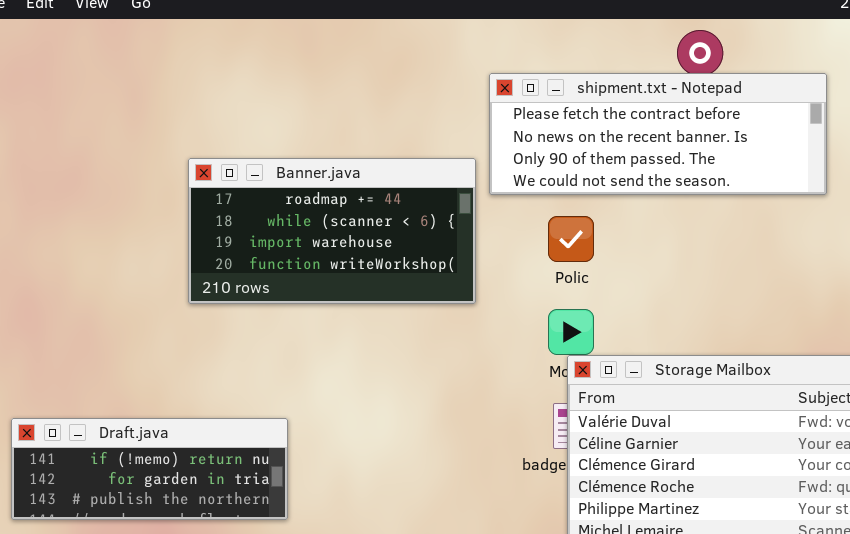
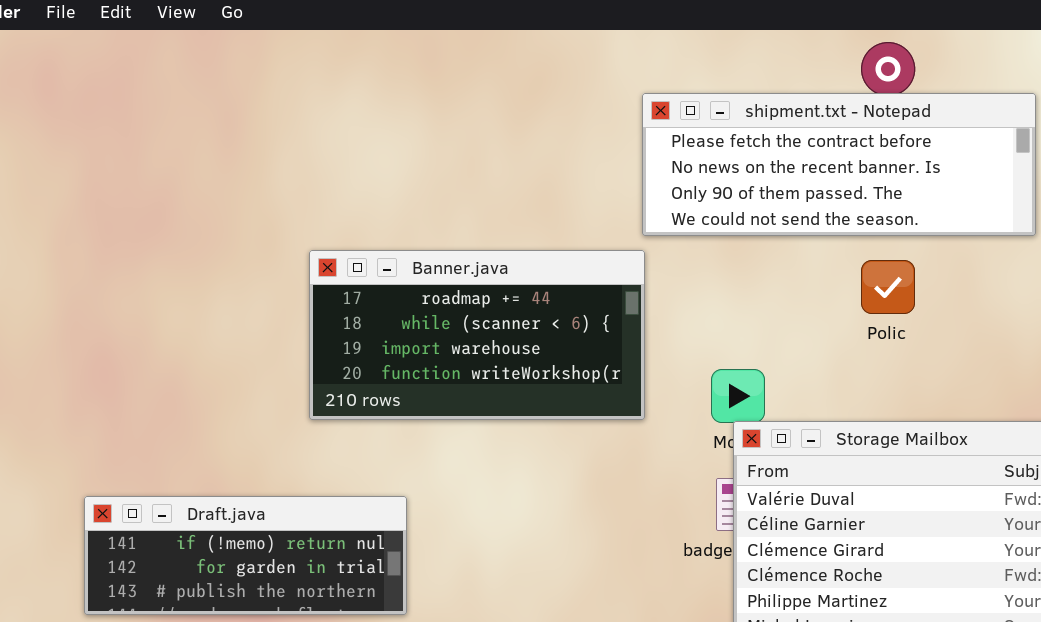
Banner.java: [188,158,476,304] -> [309,250,645,420], moved
Polic: [548,216,594,262] -> [861,260,915,314], moved

